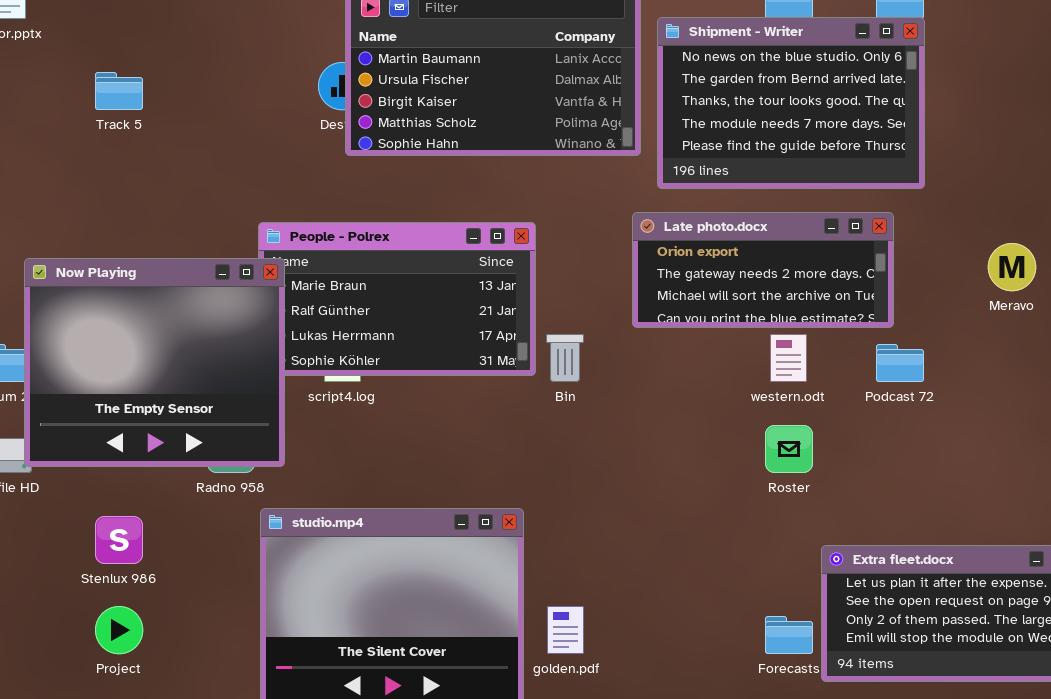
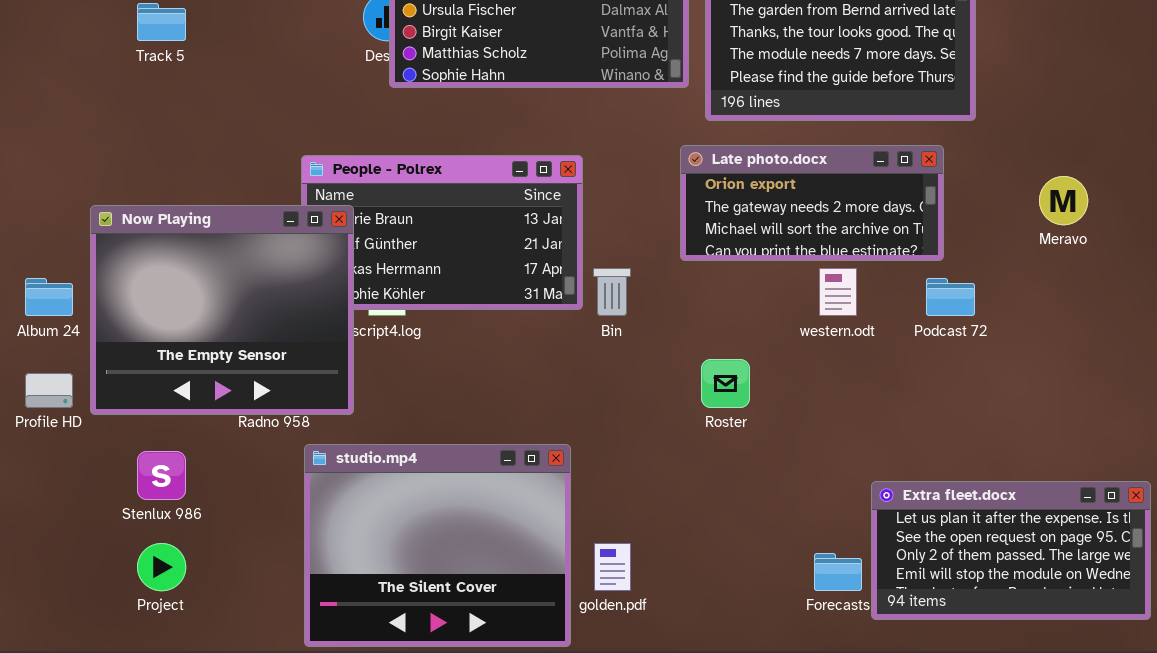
Now Playing: [24,258,285,467] -> [90,205,354,415], moved
Roster: [765,425,813,473] -> [701,359,750,408], moved

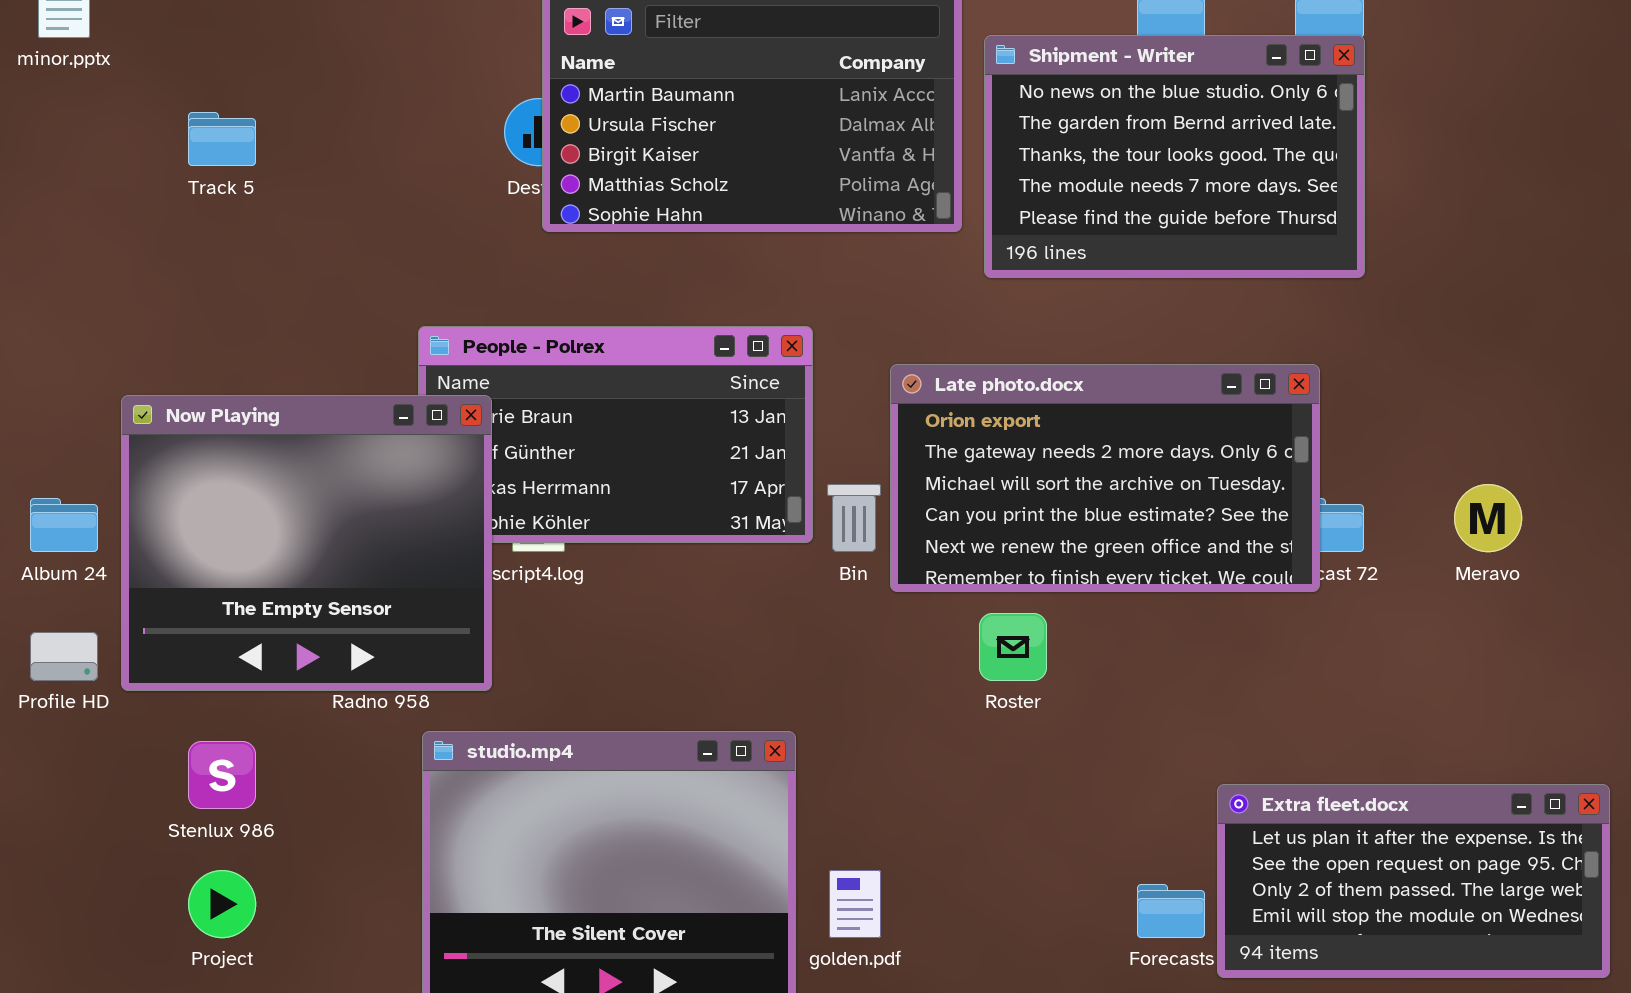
Late photo.docx: [680,145,944,261] -> [890,364,1320,592], moved, resized
Meravo: [1039,176,1088,225] -> [1454,484,1522,552], moved

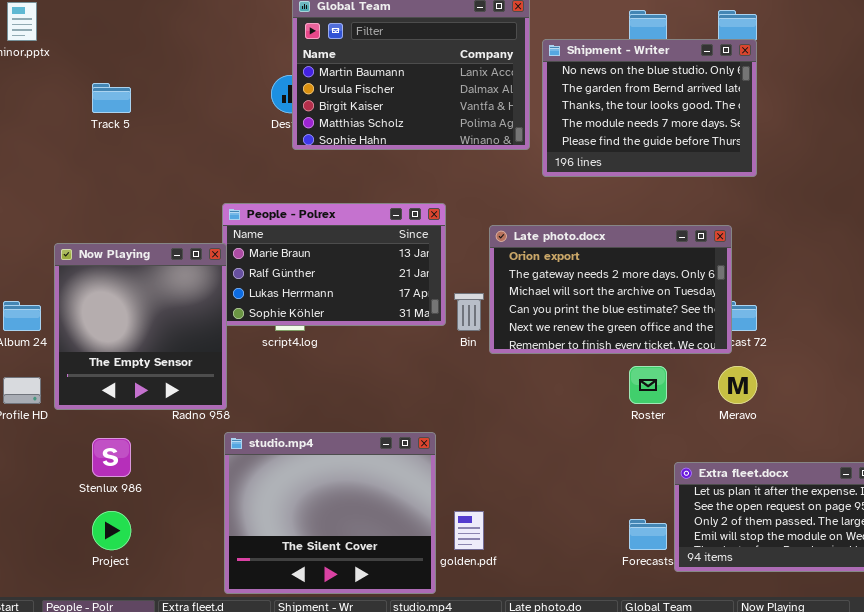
Now Playing: [121,395,492,691] -> [54,243,227,410], resized
Meravo: [1454,484,1522,552] -> [718,366,757,404], moved
Roster: [979,613,1047,681] -> [629,366,667,404], moved

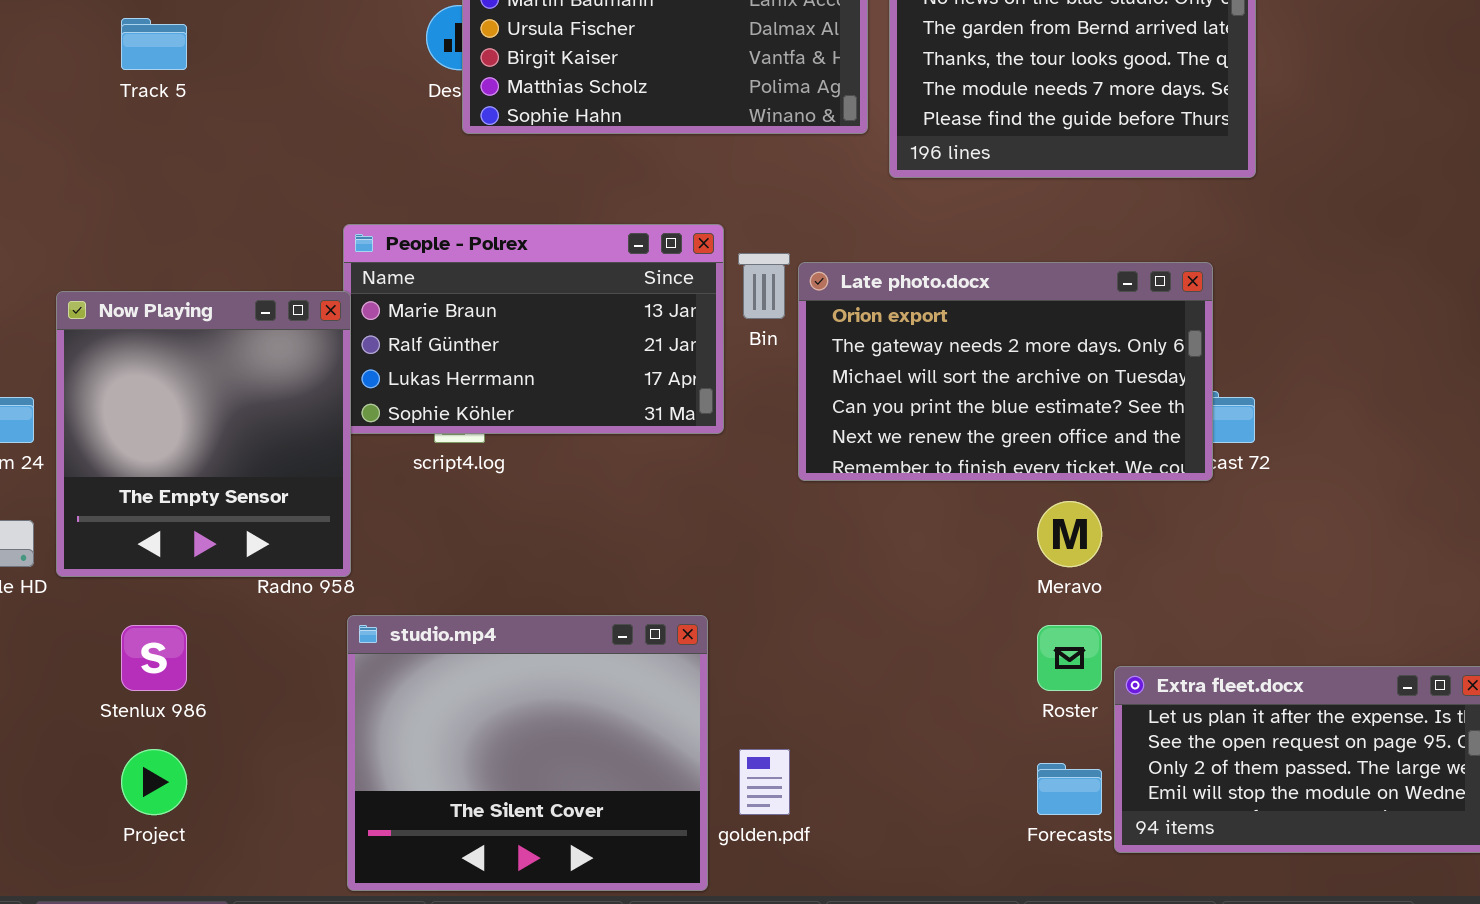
Bin: [454,293,484,331] -> [738,253,790,319], moved
Roster: [629,366,667,404] -> [1037,625,1102,691], moved
Meravo: [718,366,757,404] -> [1037,501,1102,567], moved

